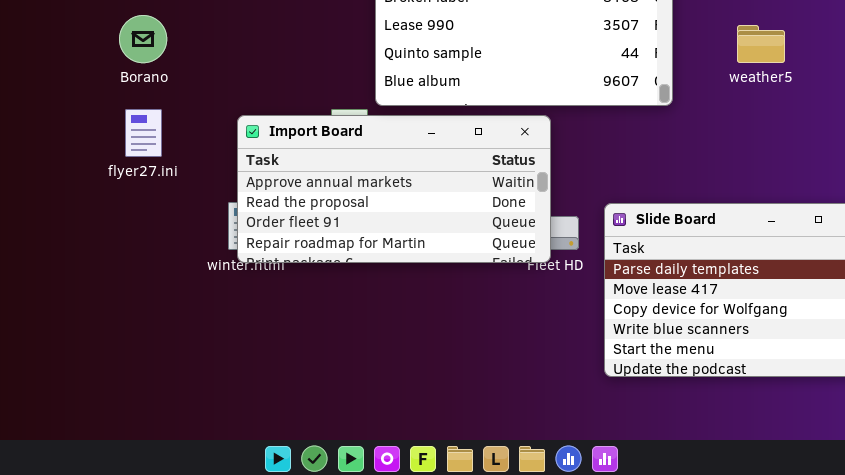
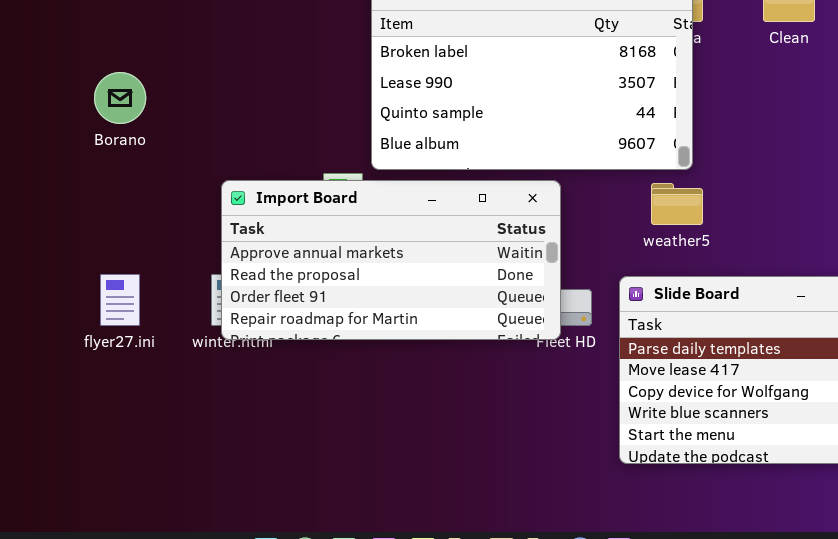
weather5: [737,25,785,63] -> [651,183,703,225], moved
flyer27.ini: [125,109,162,157] -> [100,274,140,326], moved

